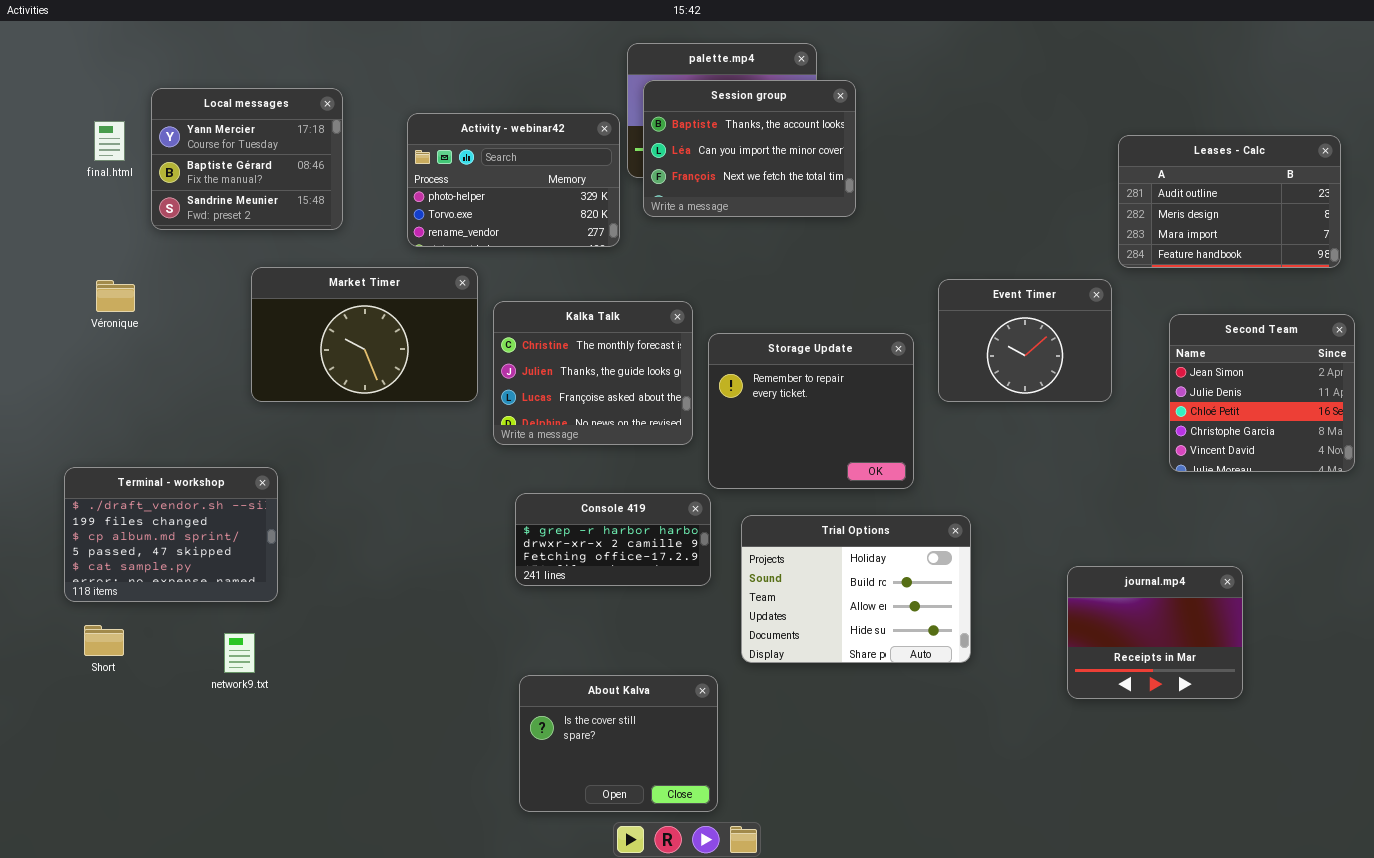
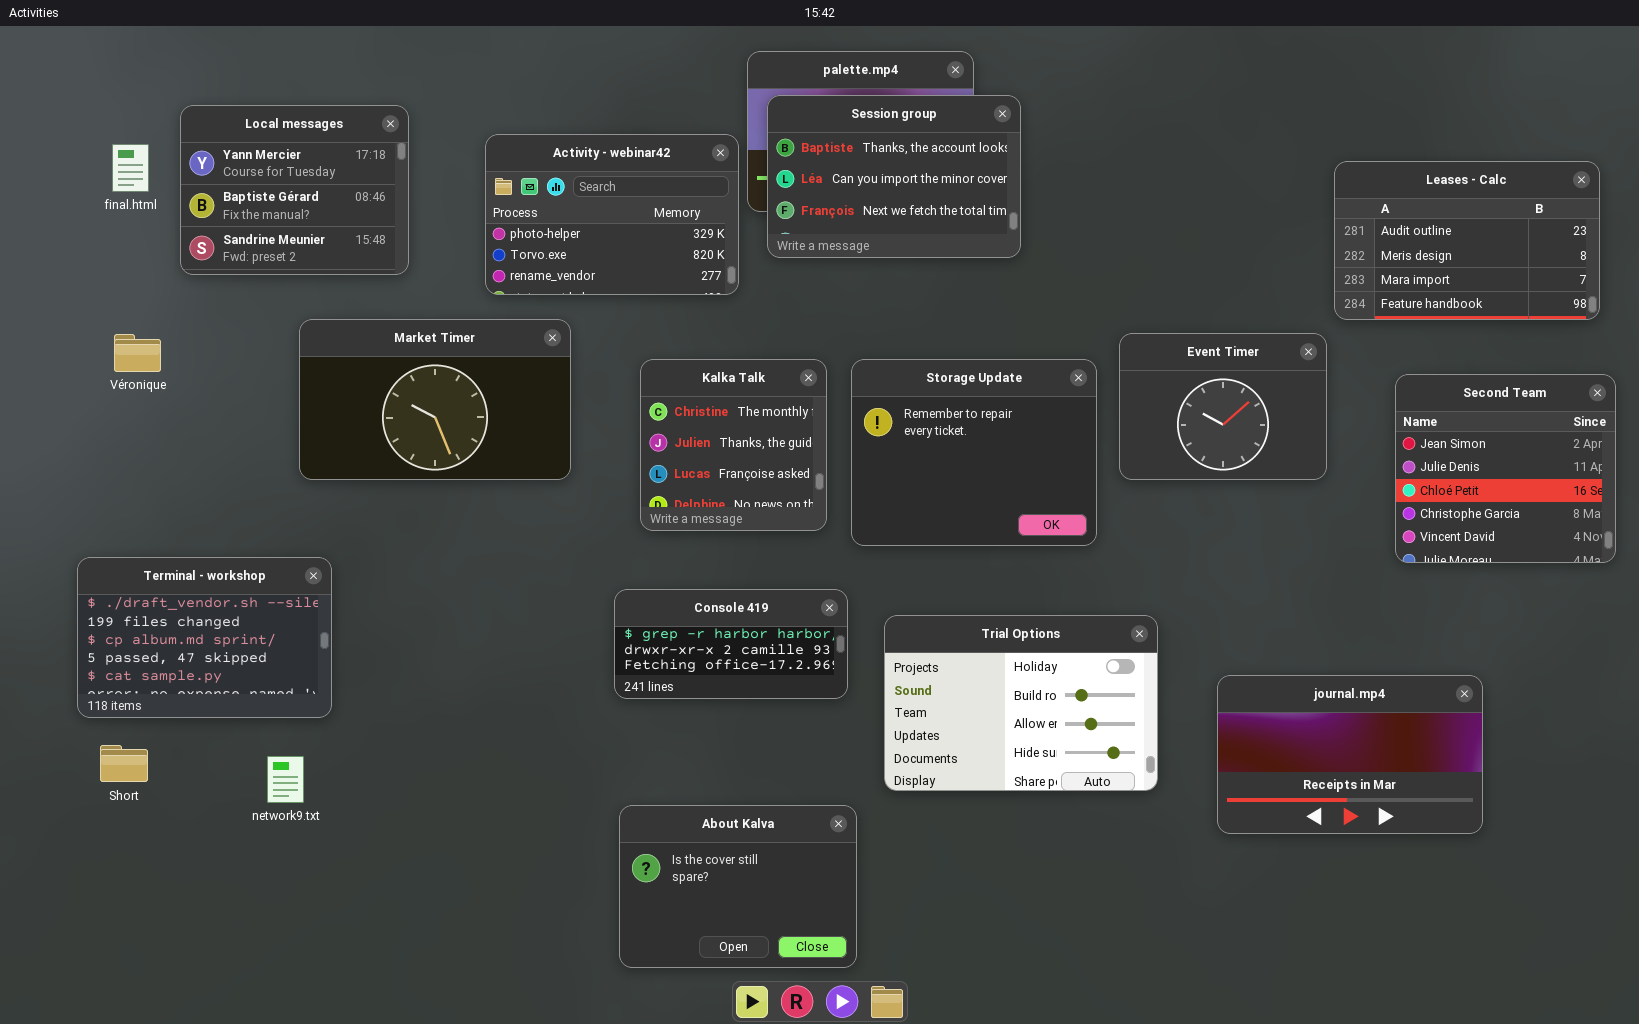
Kalka Talk: [493,301,693,445] -> [640,359,827,531], resized
Storage Update: [708,333,914,489] -> [851,359,1097,546], moved
journal.mp4: [1067,566,1243,699] -> [1217,675,1483,834], resized

